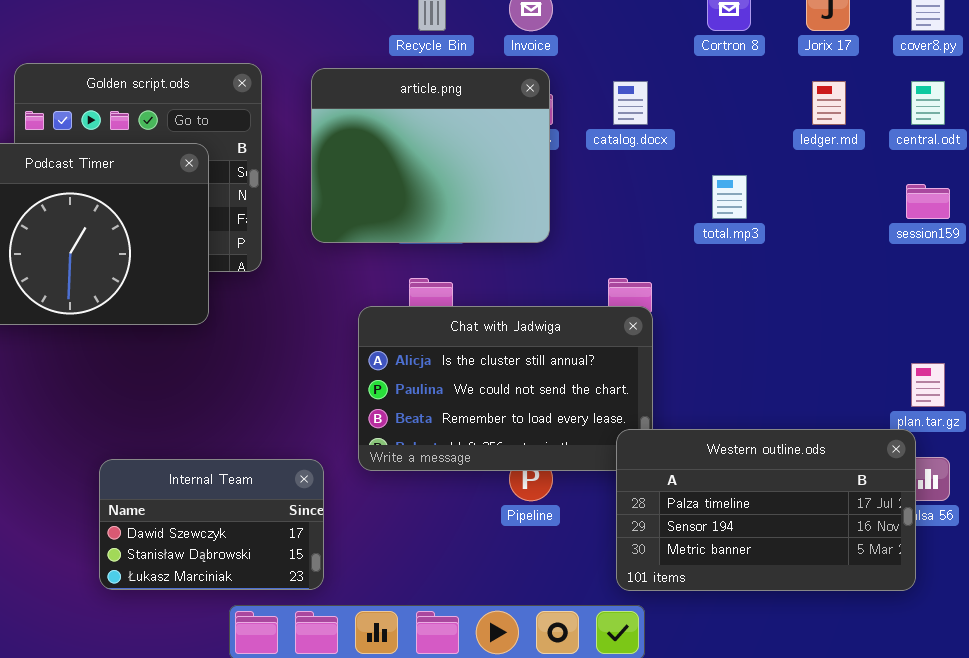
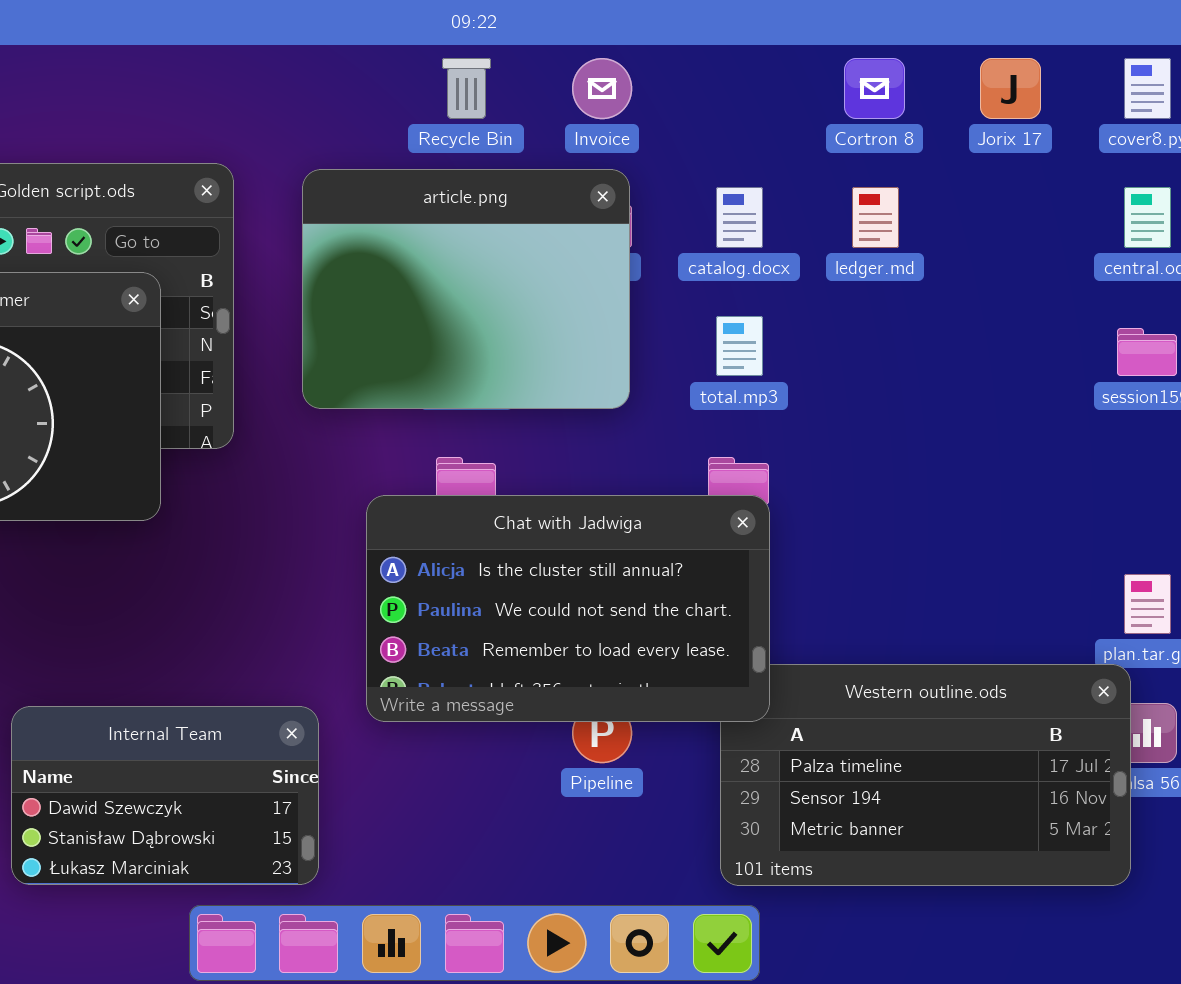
ledger.md: [812,81,846,125] -> [852,187,899,248], moved
total.mp3: [712,175,747,219] -> [716,316,763,376], moved
Chat with Jadwiga: [358,306,653,471] -> [366,495,770,722], raised

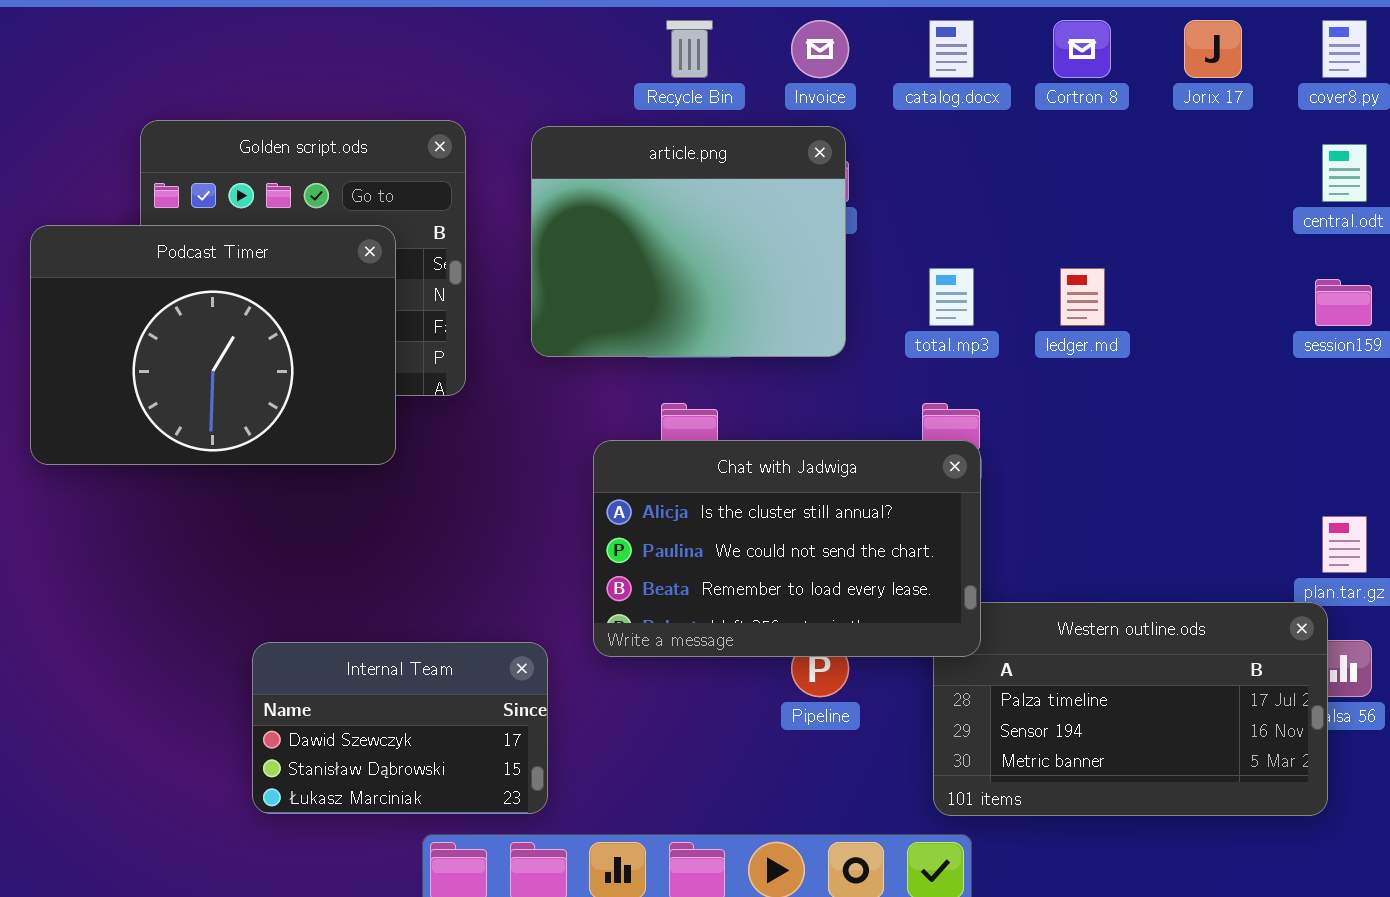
catalog.docx: [716,187,763,248] -> [929,20,974,78], moved
ledger.md: [852,187,899,248] -> [1060,268,1105,326], moved

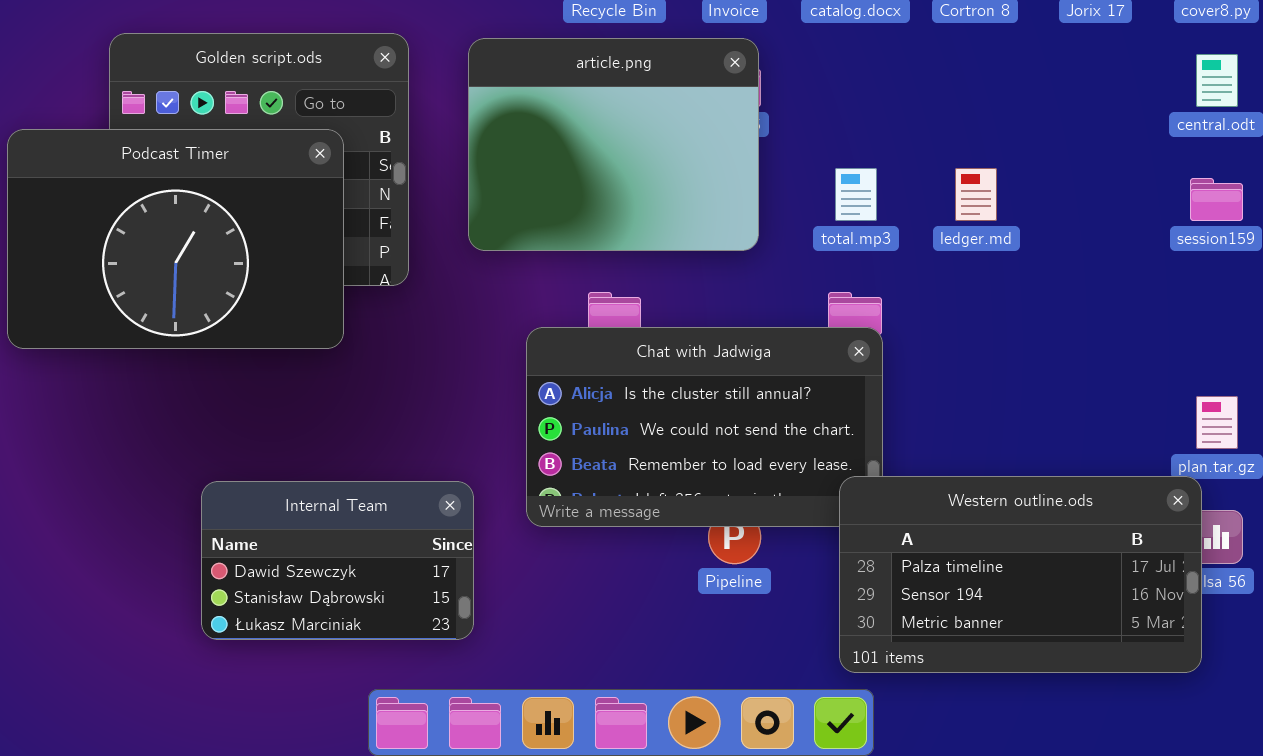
Western outline.ods: [933,602,1328,816] -> [839,476,1202,673], raised
Internal Team: [252,642,548,814] -> [201,481,474,640], moved

